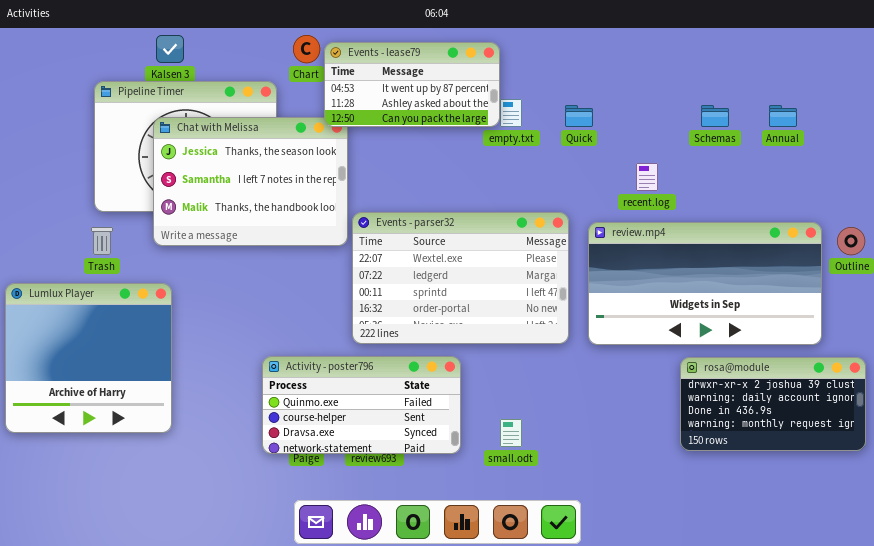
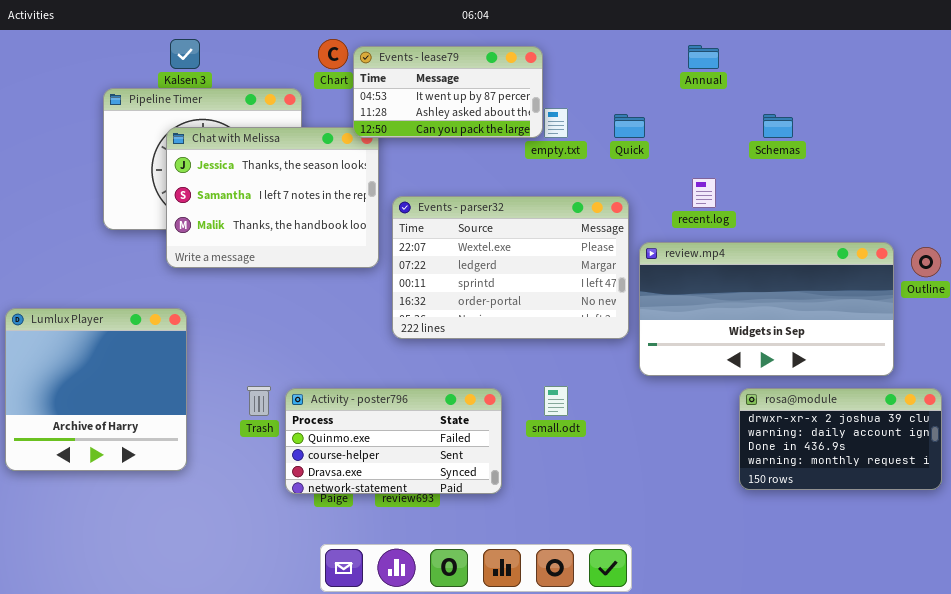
Annual: [769,105,797,127] -> [688,45,719,69], moved
Events - parser32: [352,212,569,344] -> [392,196,629,339], moved
Trash: [91,227,113,255] -> [247,386,271,416], moved
small.odt: [500,419,522,447] -> [544,386,568,416], moved

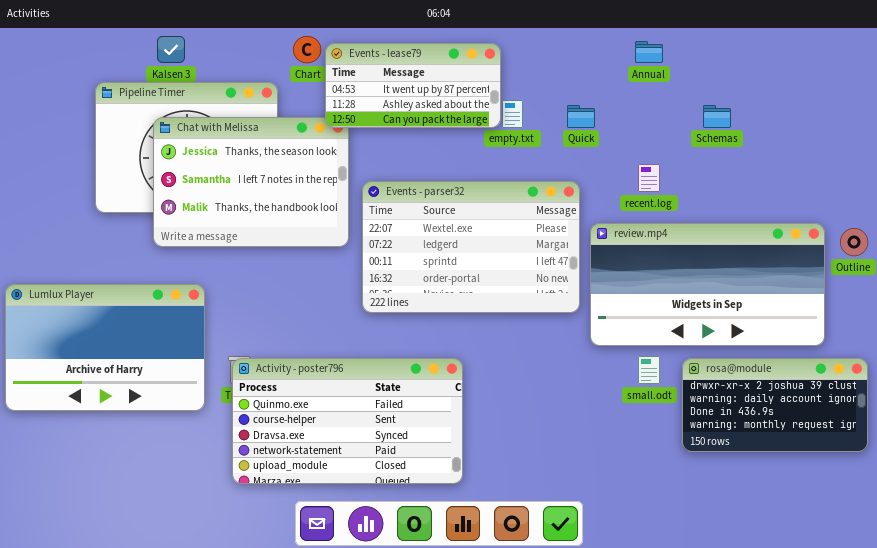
Lumlux Player: [5,308,187,471] -> [5,284,205,411], resized
small.odt: [544,386,568,416] -> [638,356,660,384], moved
Activity - poster796: [285,388,502,494] -> [232,358,463,484], resized

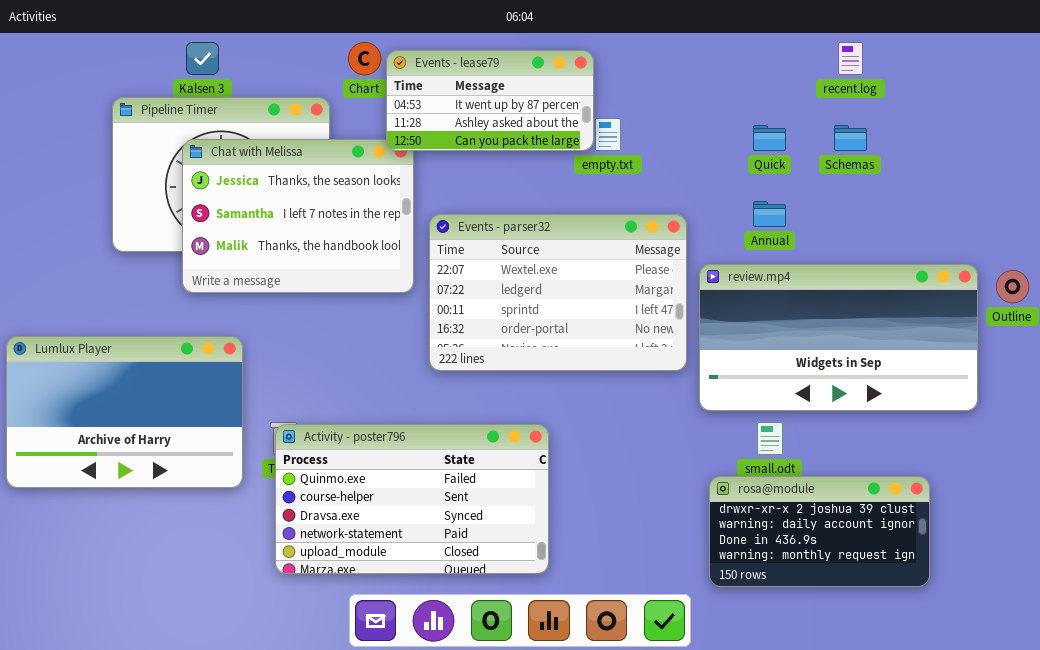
Annual: [635,41,663,63] -> [753,201,786,227], moved
Quick: [567,105,595,128] -> [753,125,786,151], moved
recent.log: [638,164,660,192] -> [838,42,863,75], moved
rosa@module: [682,358,868,452] -> [709,476,930,587], moved

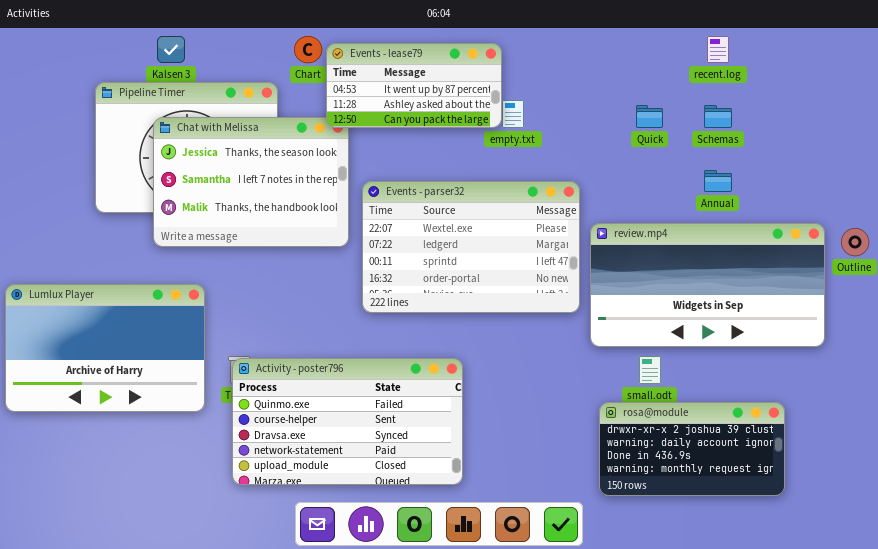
Annual: [753,201,786,227] -> [704,170,732,192], moved

